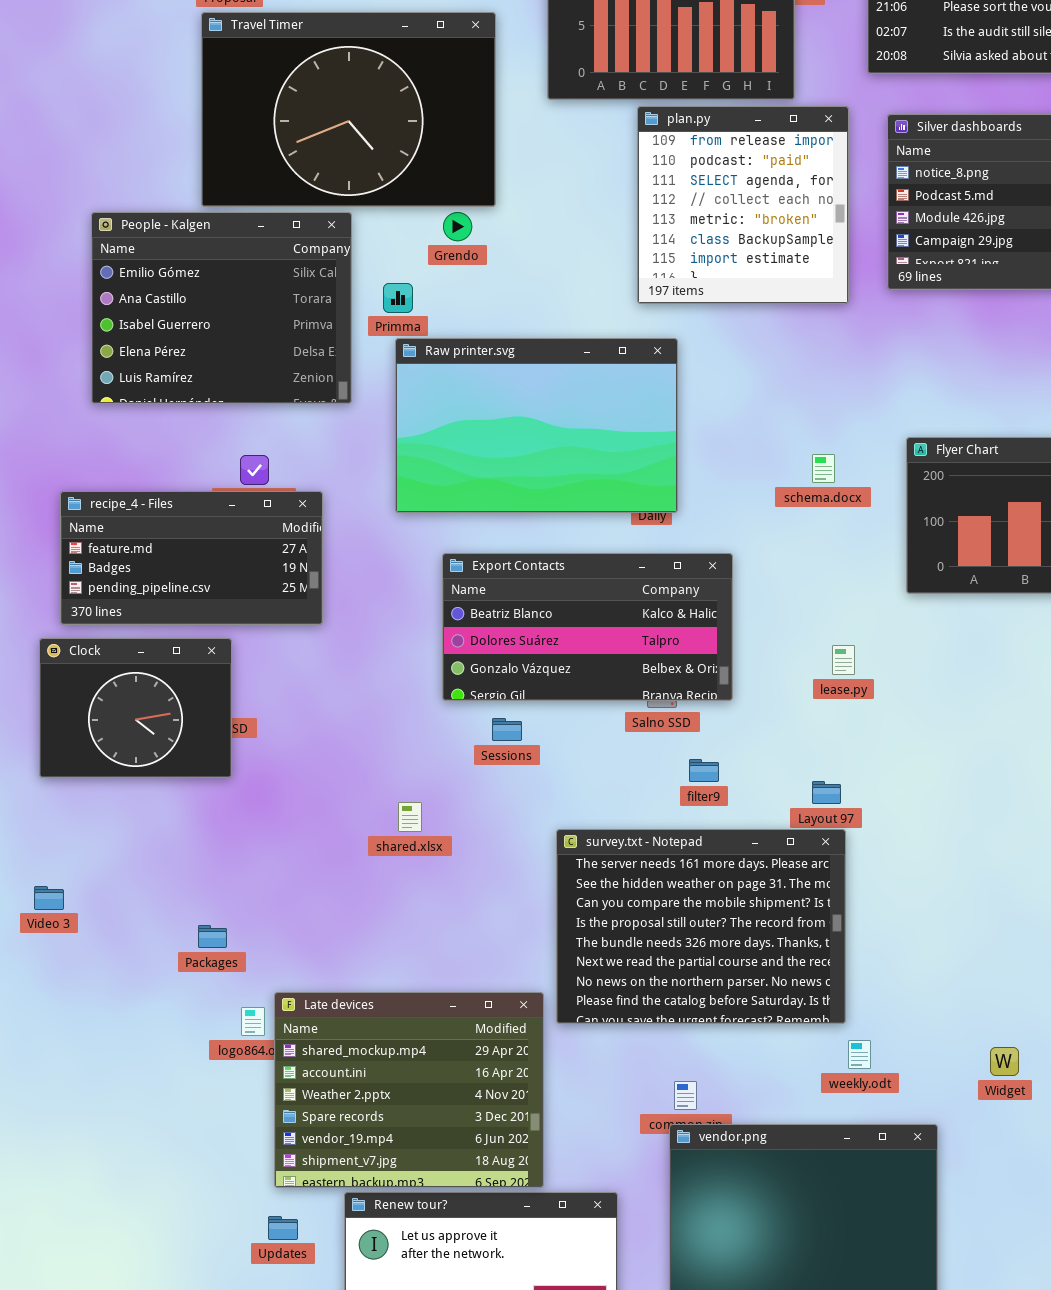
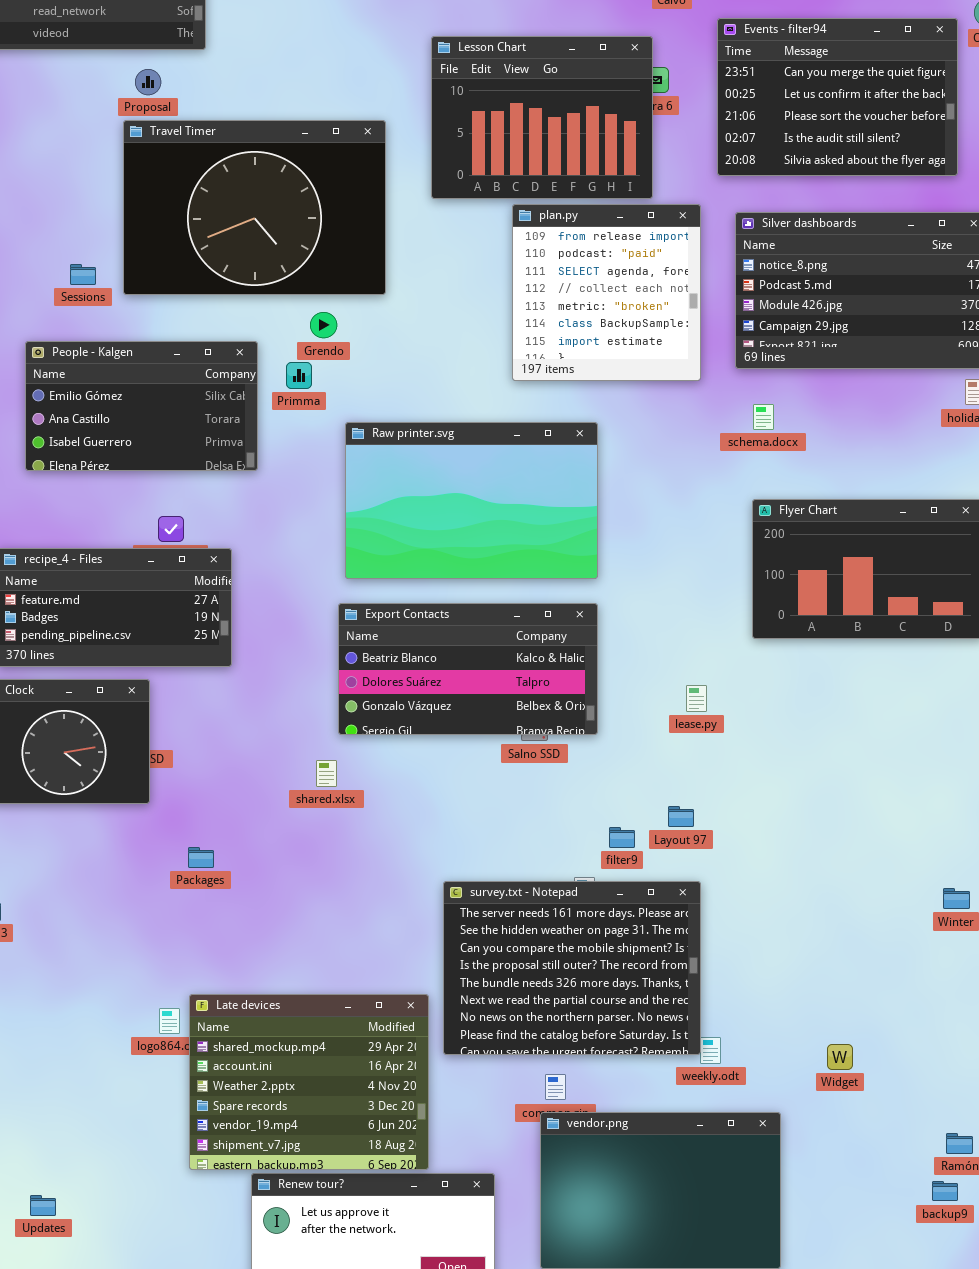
People - Kalgen: [91,212,352,404] -> [25,341,258,471], resized
Grendo: [443,212,472,241] -> [310,312,337,338], moved
Raw printer.svg: [395,338,678,513] -> [345,422,598,579], moved
schema.docx: [812,454,835,483] -> [753,404,774,430], moved
Sessions: [492,718,522,741] -> [70,264,96,285], moved
filter9: [689,759,719,782] -> [609,827,635,848], moved
shared.xlsx: [398,802,422,832] -> [316,760,337,787], moved
survey.txt - Notepad: [556,829,846,1024] -> [443,881,701,1055], moved
Packages: [198,925,227,948] -> [188,847,214,868], moved
Updates: [268,1216,298,1240] -> [30,1195,56,1216], moved

